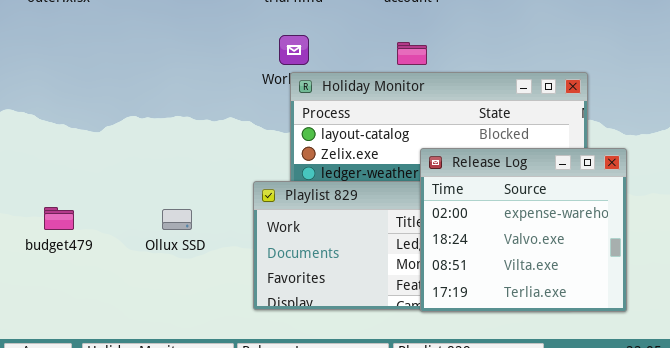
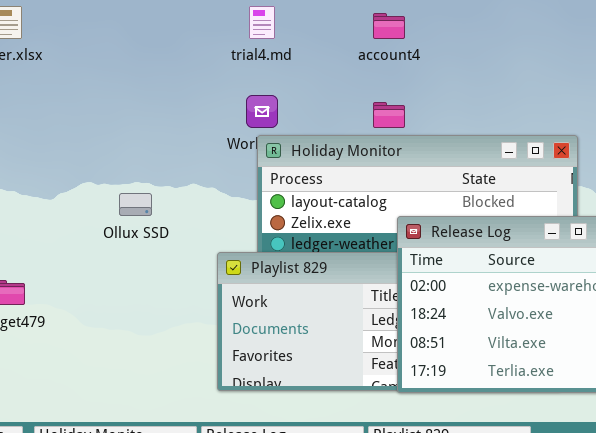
Ollux SSD: [162,209,192,230] -> [119,193,152,216], moved

